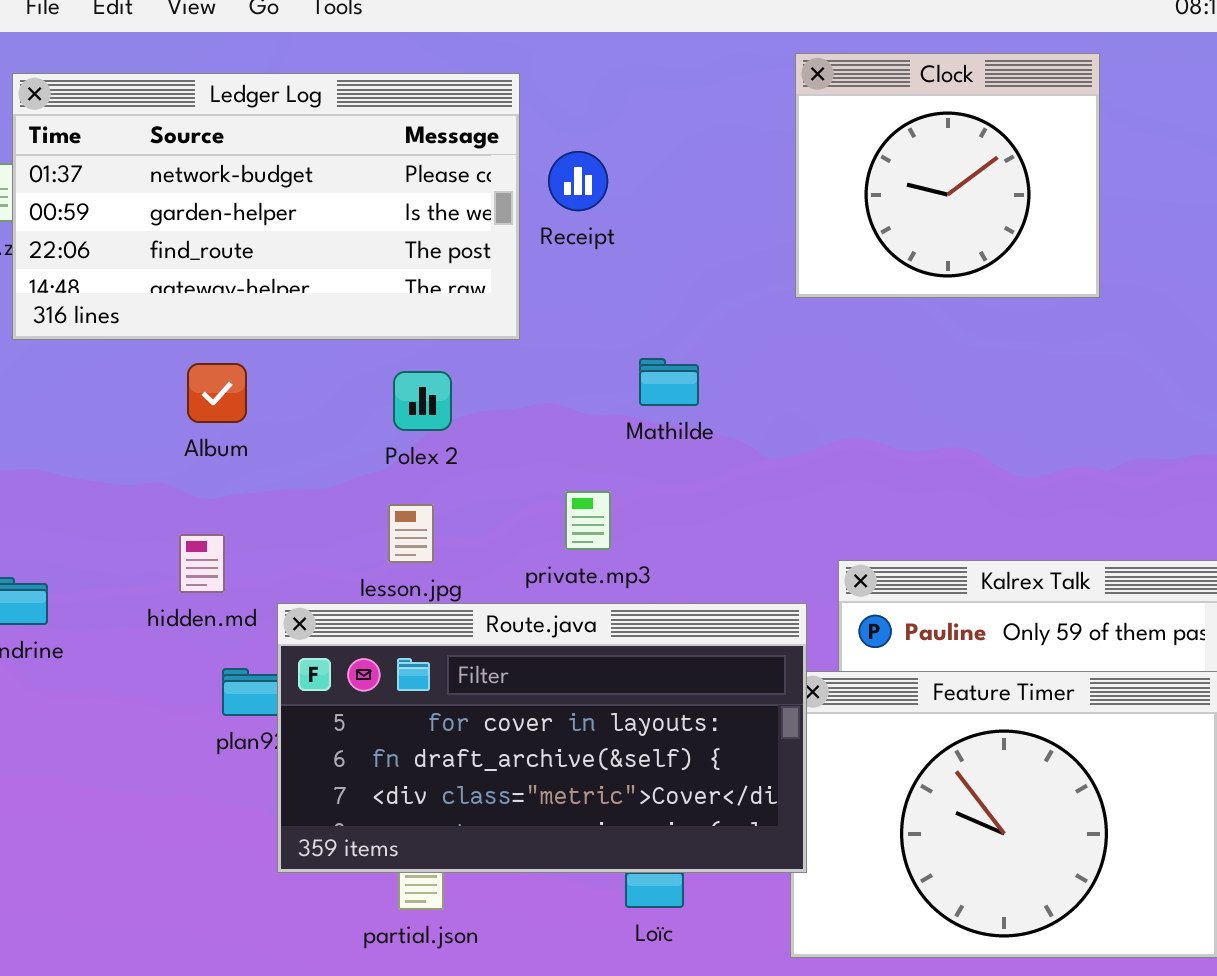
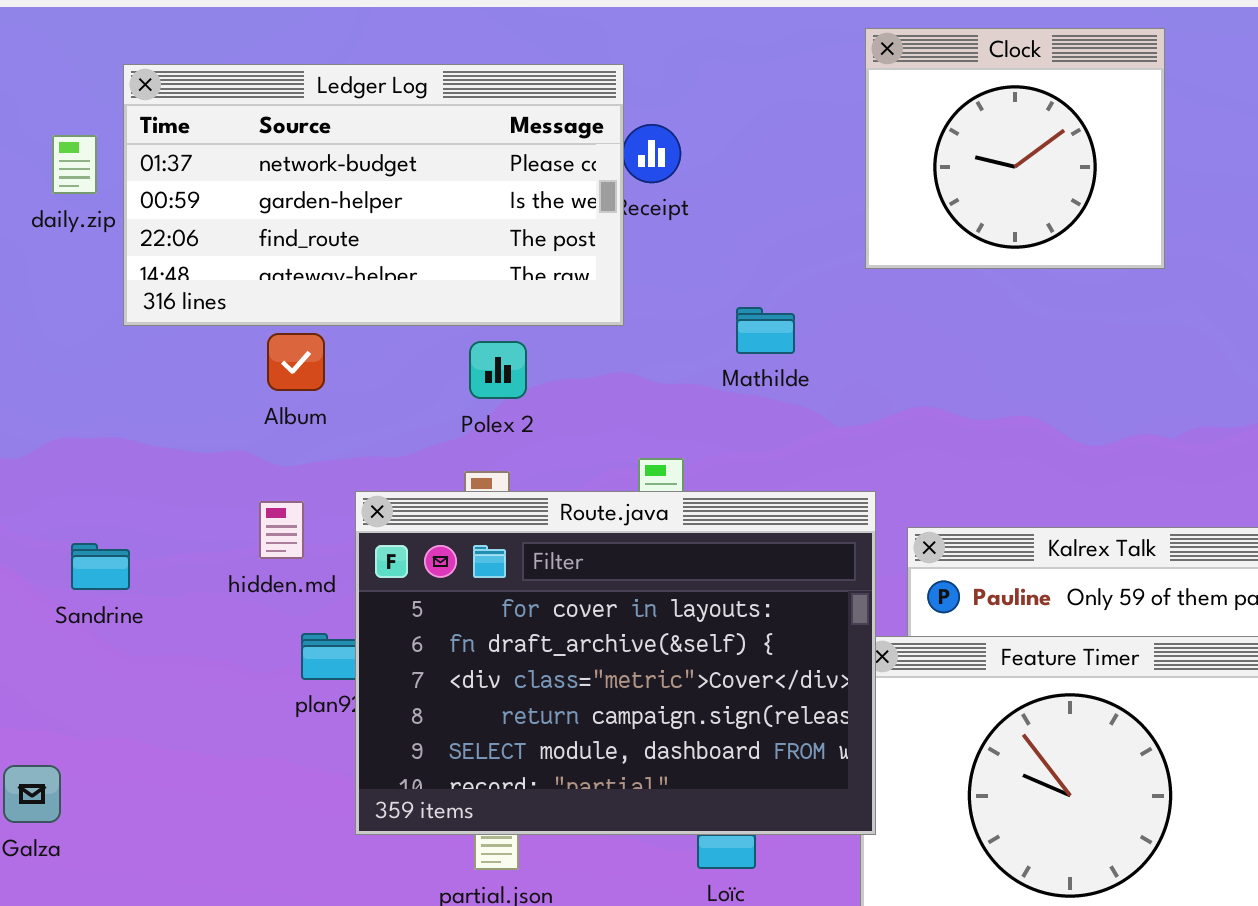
Ledger Log: [12,73,520,340] -> [123,64,624,326], moved
Mathilde: [639,358,699,406] -> [736,307,795,354], moved
Route.java: [277,603,807,873] -> [355,491,876,835], resized

